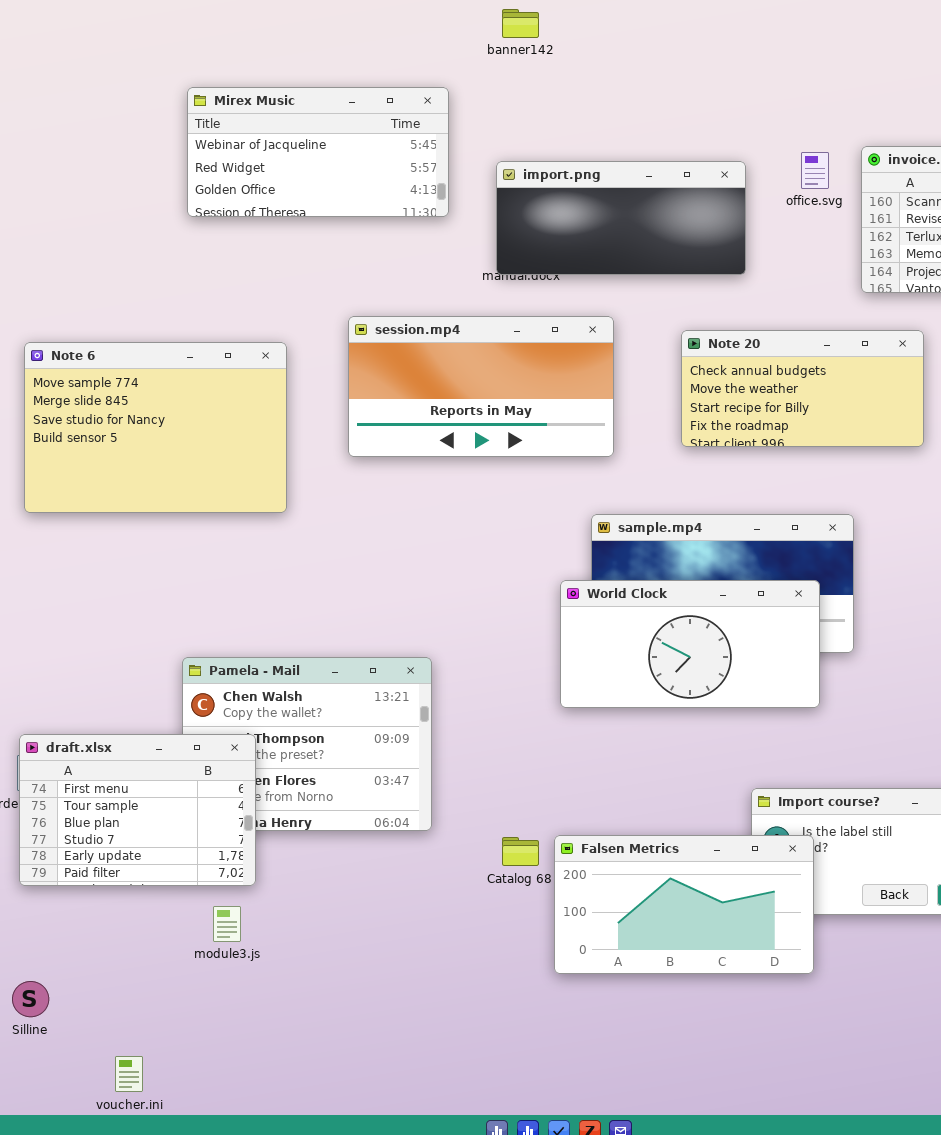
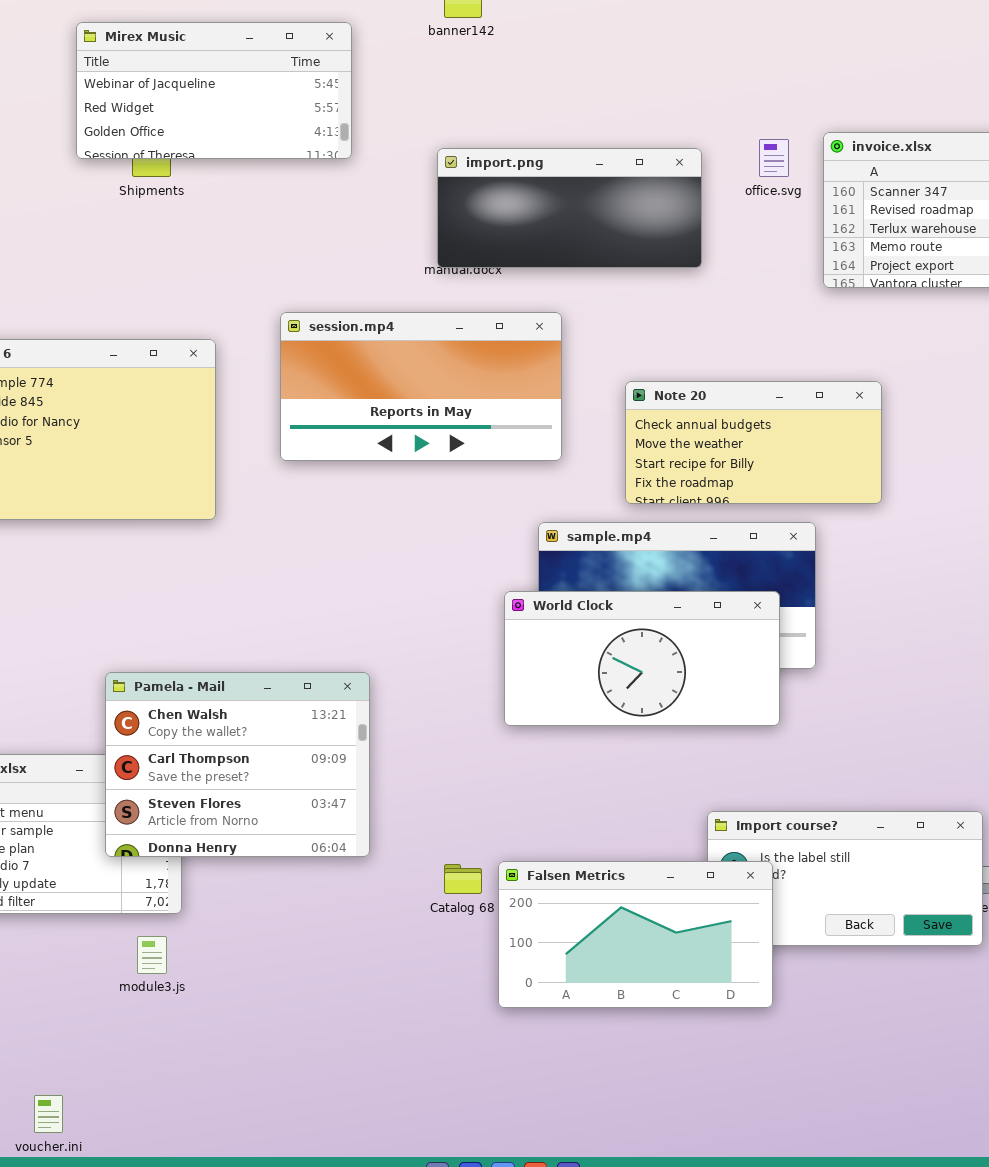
Mirex Music: [187,87,449,217] -> [76,22,352,159], moved
Note 20: [681,330,924,447] -> [625,381,882,504], moved
Pamela - Mail: [182,657,432,831] -> [105,672,370,857], raised

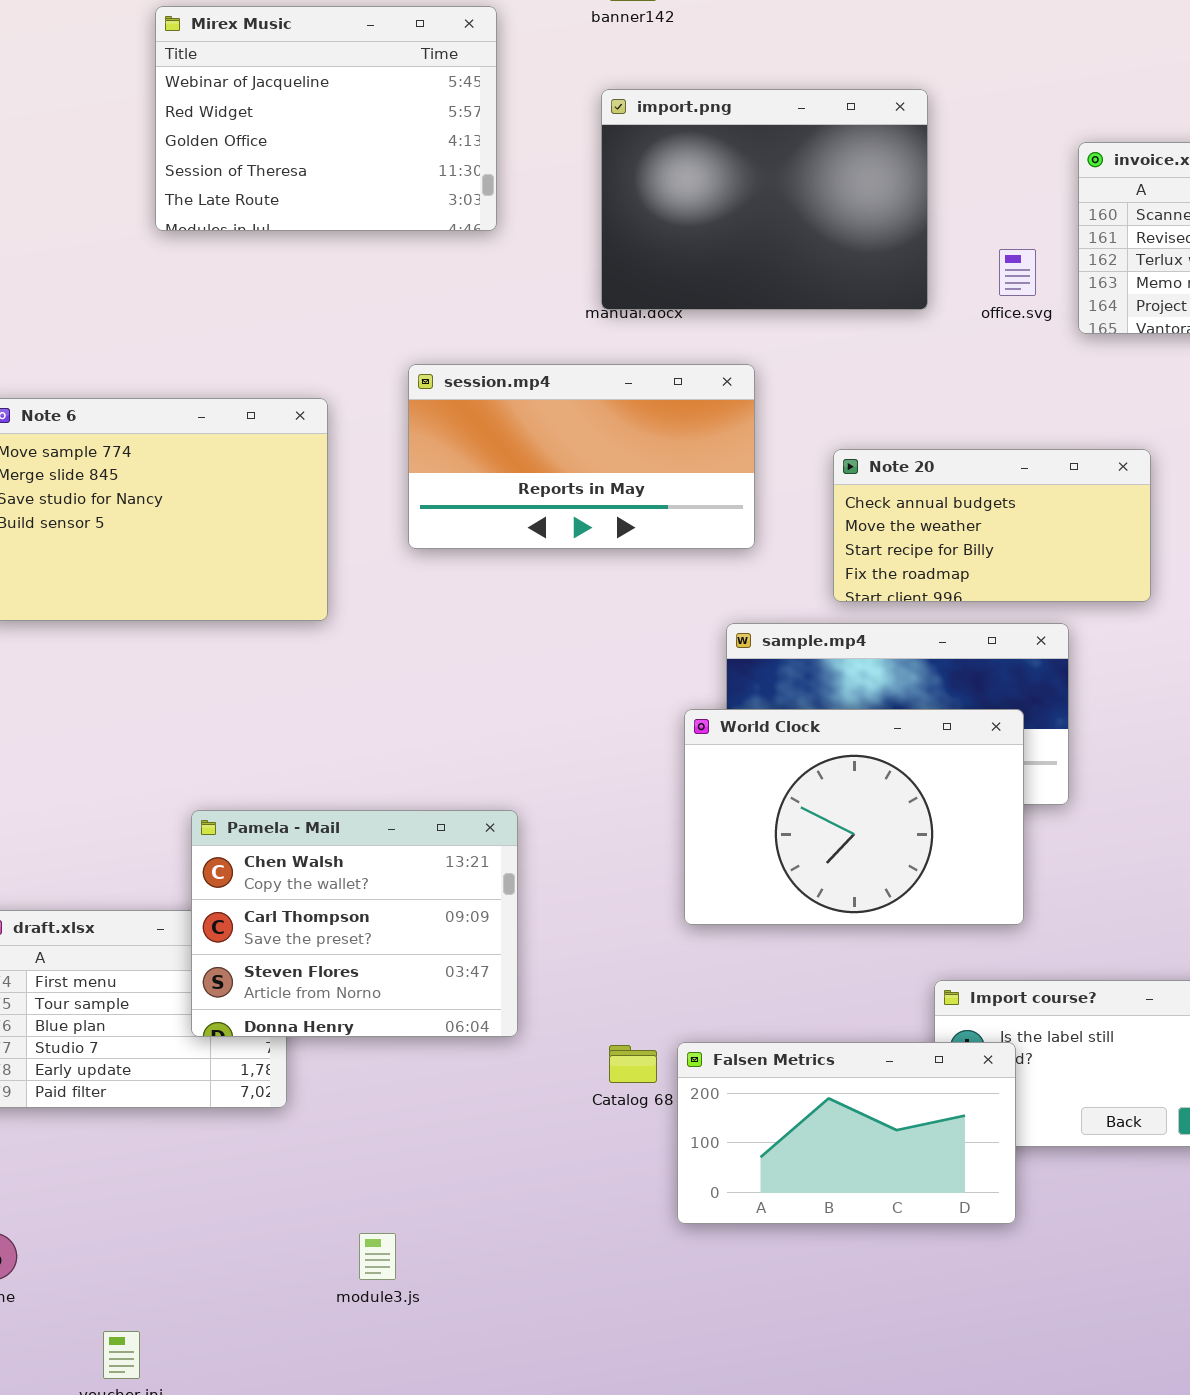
Mirex Music: [76,22,352,159] -> [155,6,497,231], resized
office.svg: [759,139,789,177] -> [999,249,1036,296], moved
import.png: [437,148,702,268] -> [601,89,928,310], resized
World Clock: [504,591,780,726] -> [684,709,1024,925], resized
module3.js: [137,936,167,974] -> [359,1233,396,1280], moved

